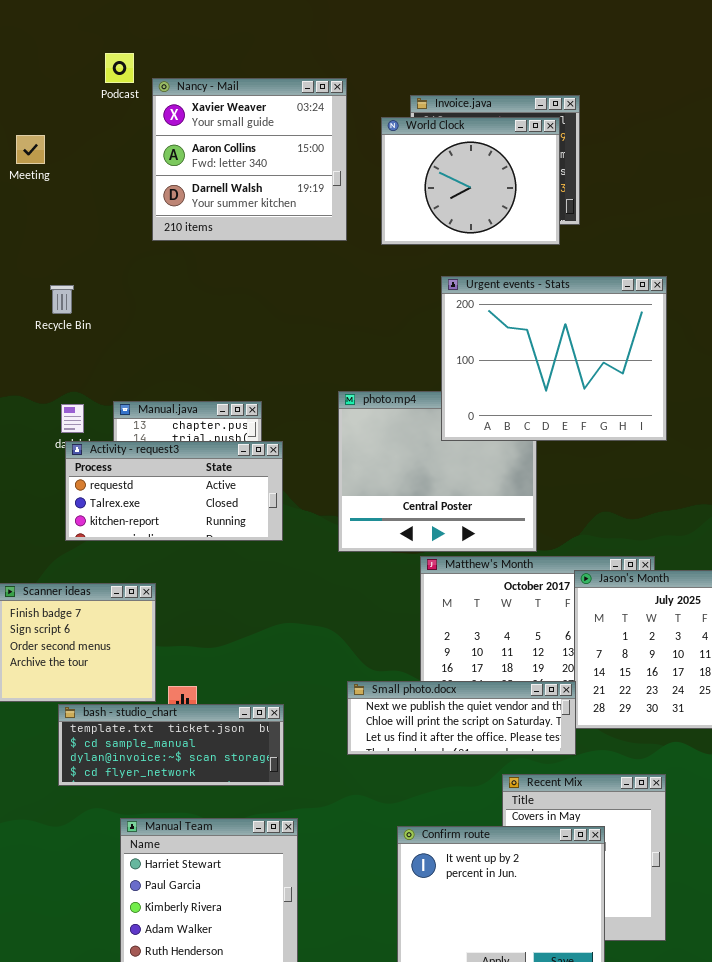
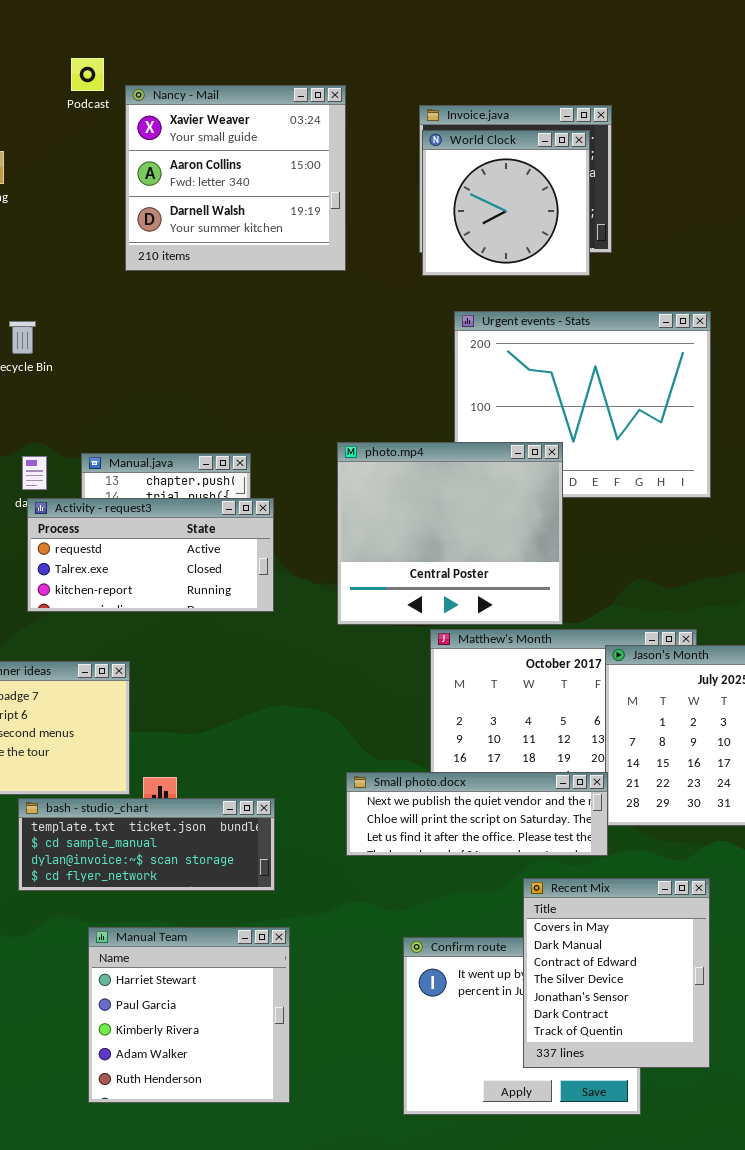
World Clock: [381,117,560,245] -> [422,130,590,276], resized
photo.mp4: [338,391,537,552] -> [337,442,563,625], raised
Recent Mix: [502,774,666,941] -> [523,878,710,1068], raised

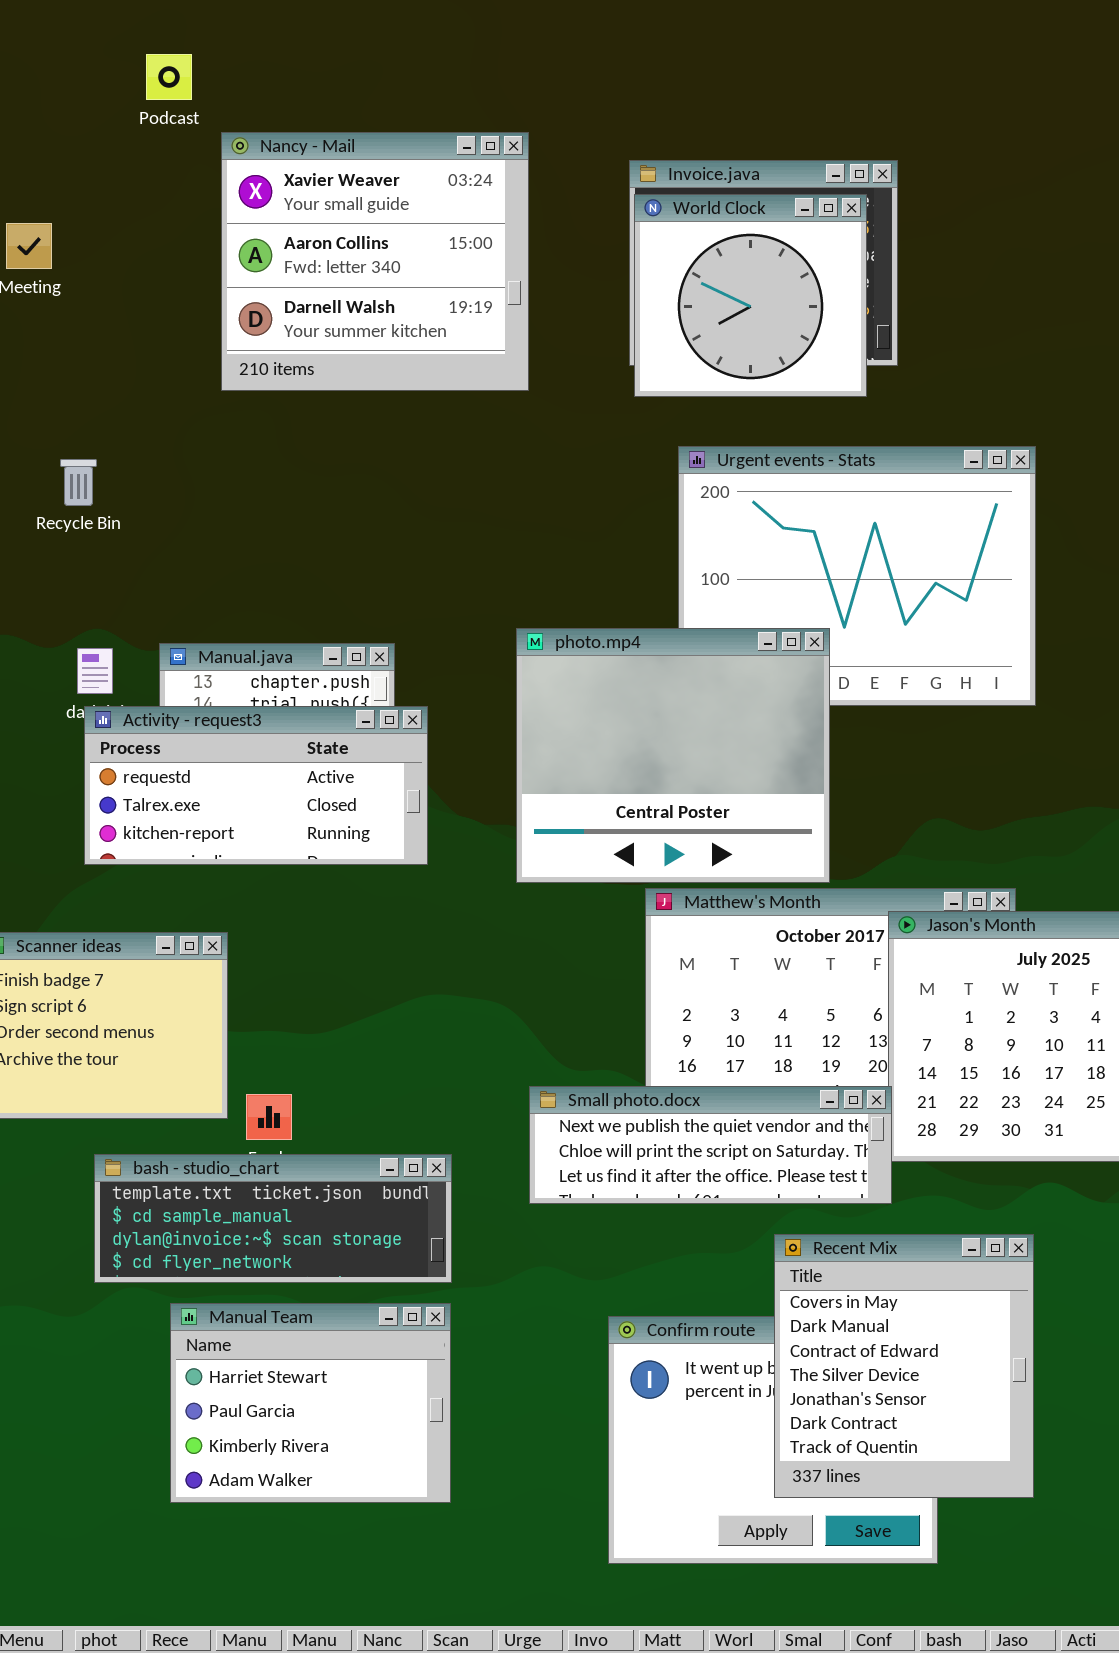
Podcast: [71,58,104,91] -> [146,54,192,100], moved
bash - studio_chart: [18,798,275,891] -> [94,1154,452,1283], moved
Manual Team: [88,927,290,1103] -> [170,1303,451,1503], resized

